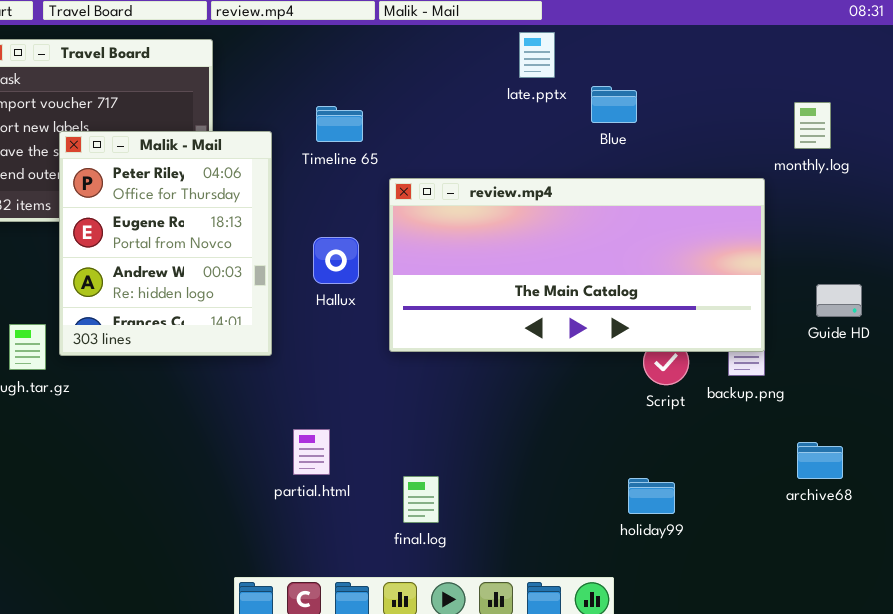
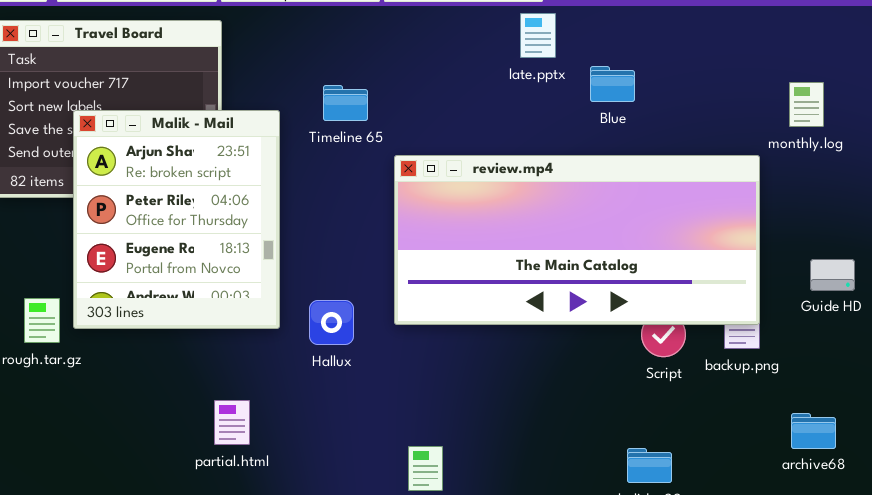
Malik - Mail: [59,131,272,356] -> [73,110,280,329], scrolled up 1 row
Hallux: [313,237,359,284] -> [309,300,354,345], moved
partial.html: [293,429,330,475] -> [214,400,250,445], moved

